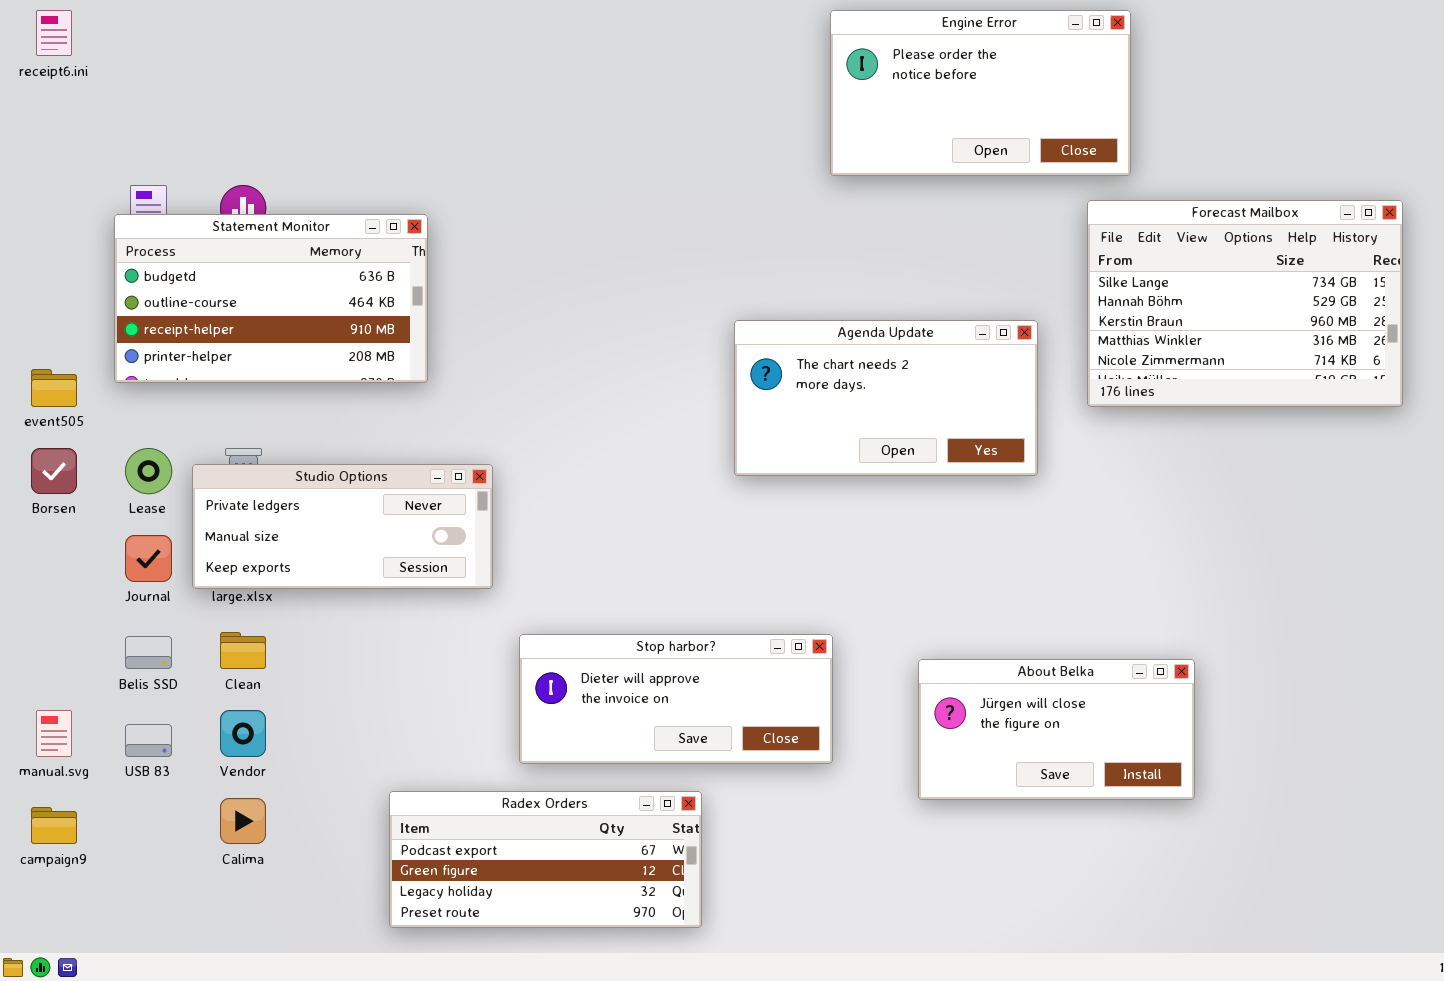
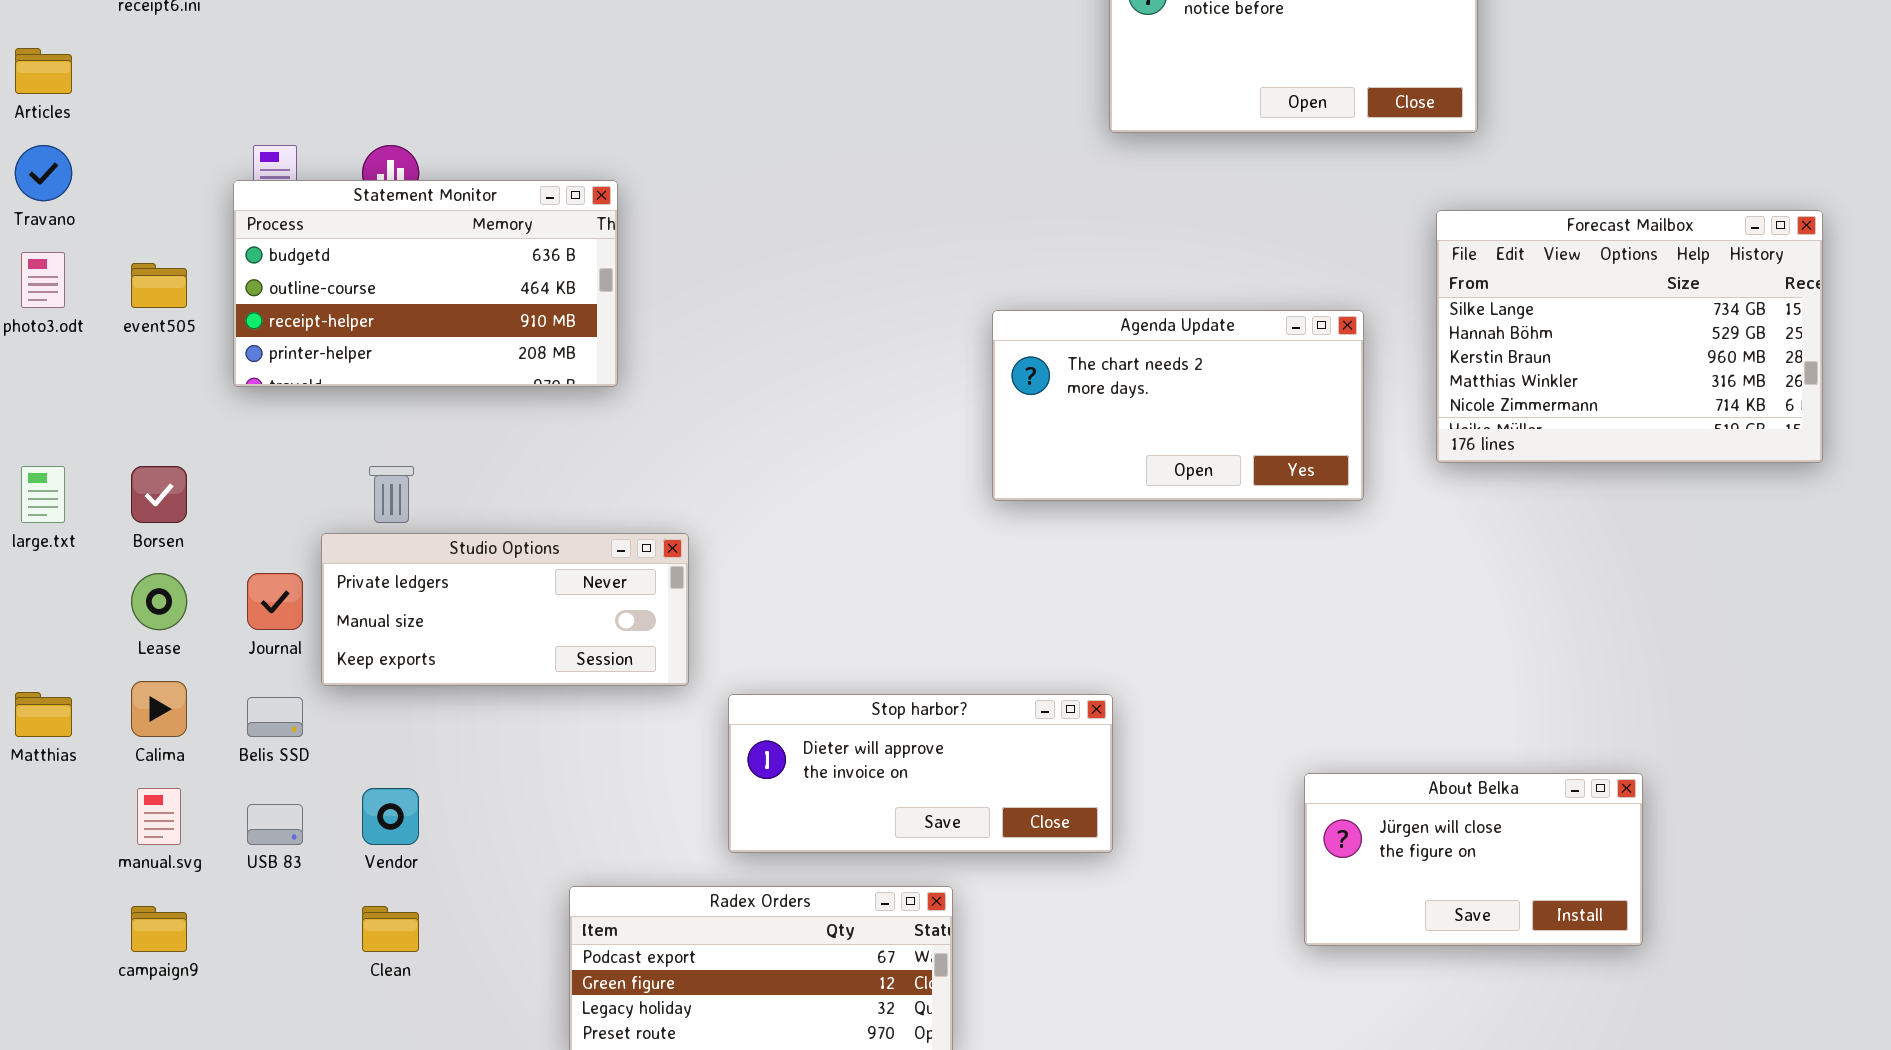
Forecast Mailbox: [1087,200,1403,407] -> [1436,210,1823,463], moved
event505: [31,369,77,407] -> [131,263,187,308], moved
Lease: [125,448,172,494] -> [131,573,187,630], moved
Studio Options: [192,464,493,589] -> [321,533,689,686], moved
Clean: [220,632,266,669] -> [362,906,419,952], moved
About Belka: [918,659,1195,800] -> [1304,773,1643,946], moved
Calima: [220,798,266,844] -> [131,681,187,737], moved

